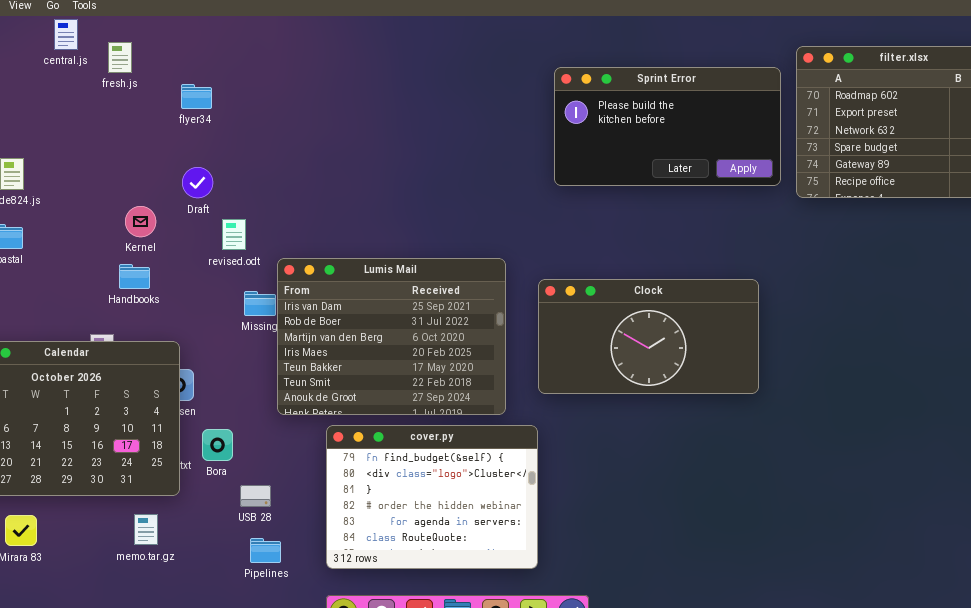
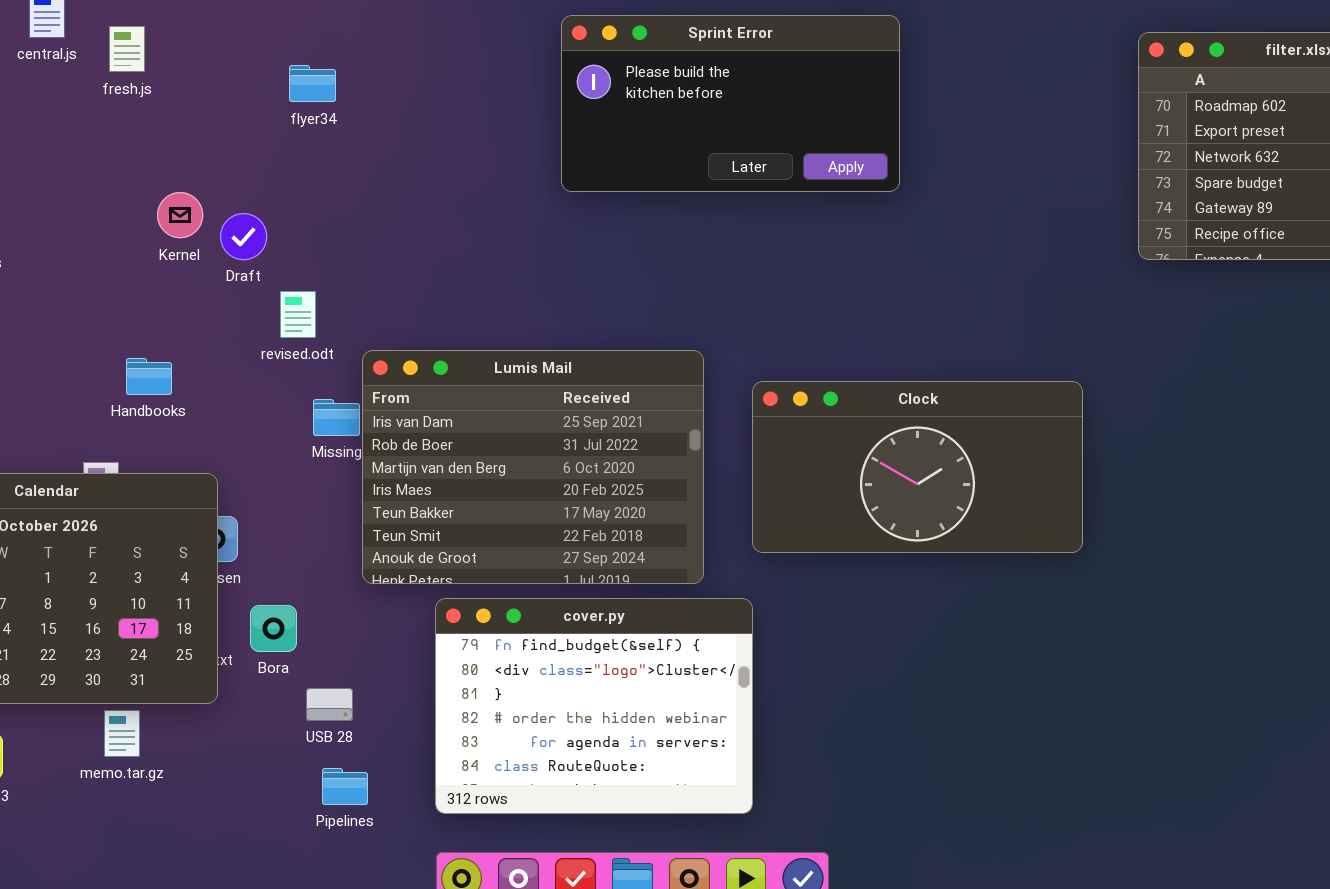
Sprint Error: [554,67,781,186] -> [561,15,900,192], moved
flyer34: [181,84,212,109] -> [289,65,336,102], moved
Kernel: [125,206,156,237] -> [157,192,203,238], moved
memo.tar.gz: [134,514,158,545] -> [104,710,140,757], moved

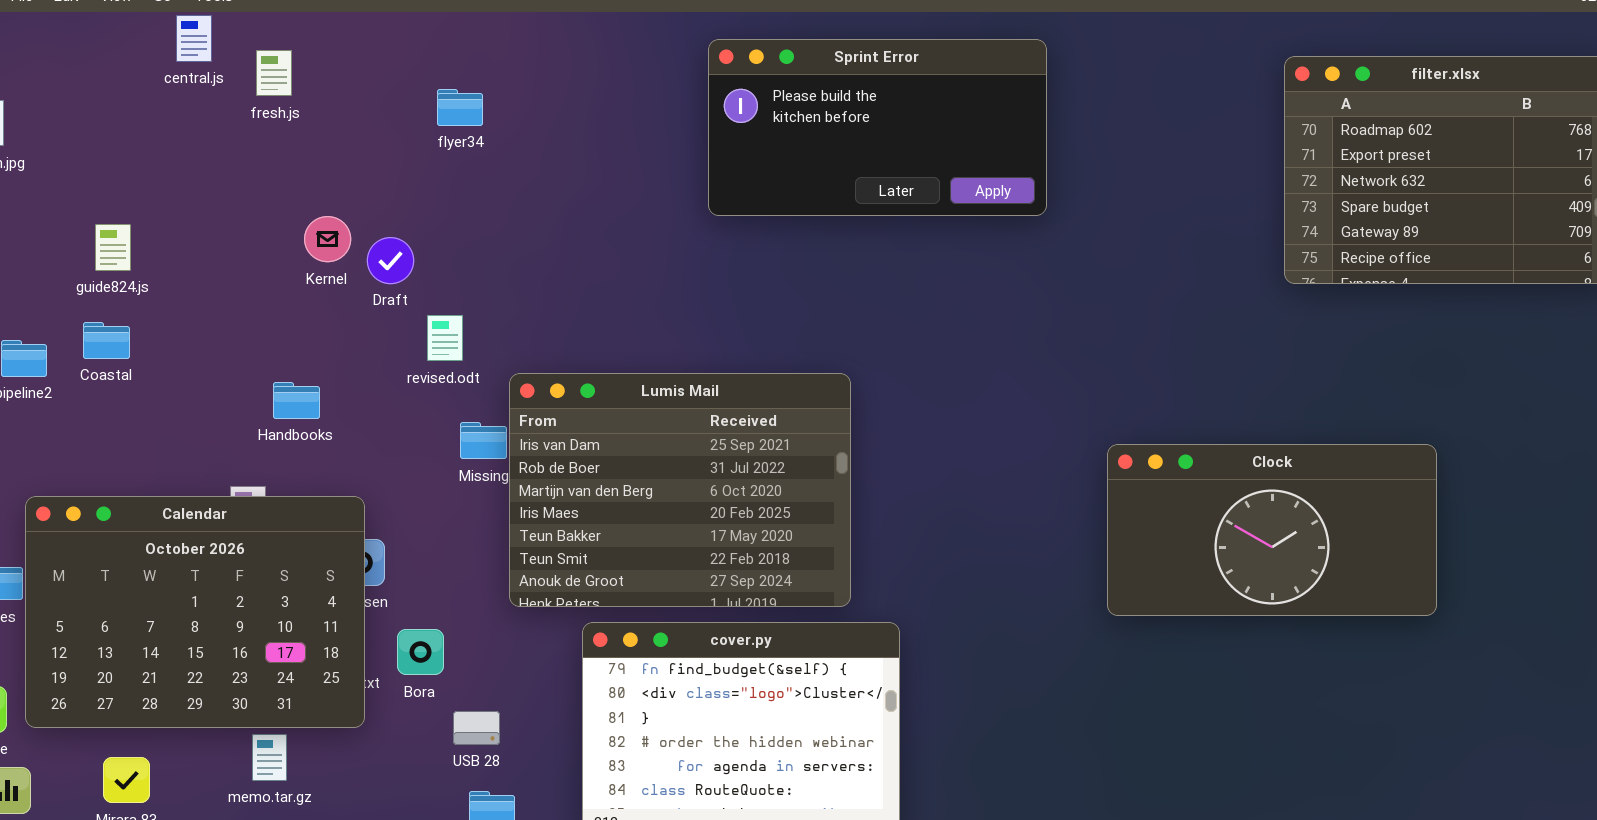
Clock: [752,381,1083,553] -> [1107,444,1437,616], moved

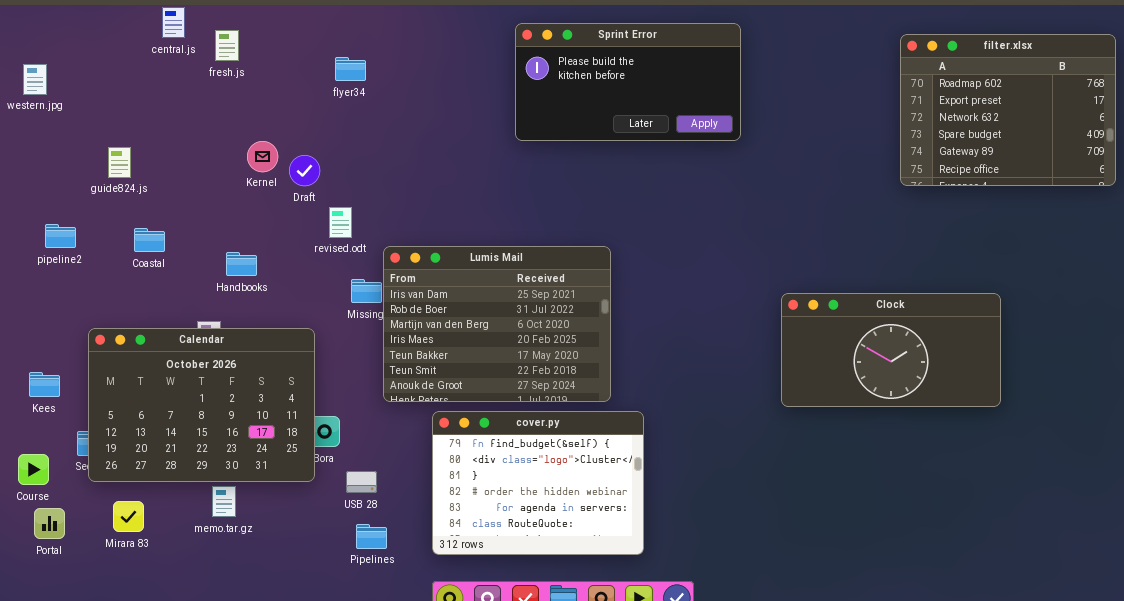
Coastal: [83,322,130,359] -> [134,228,165,252], moved
Calendar: [25,496,365,728] -> [88,328,315,482], moved

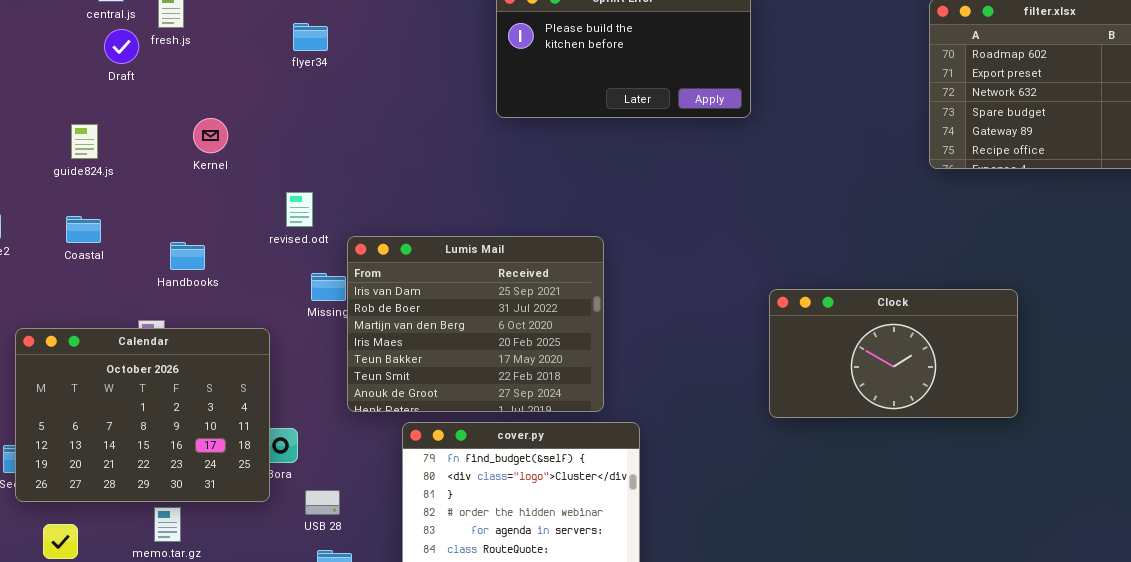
guide824.js: [108,147,131,178] -> [71,124,98,159], moved
Draft: [289,155,320,186] -> [104,29,139,64], moved
Clock: [781,293,1001,407] -> [769,289,1018,418], moved

